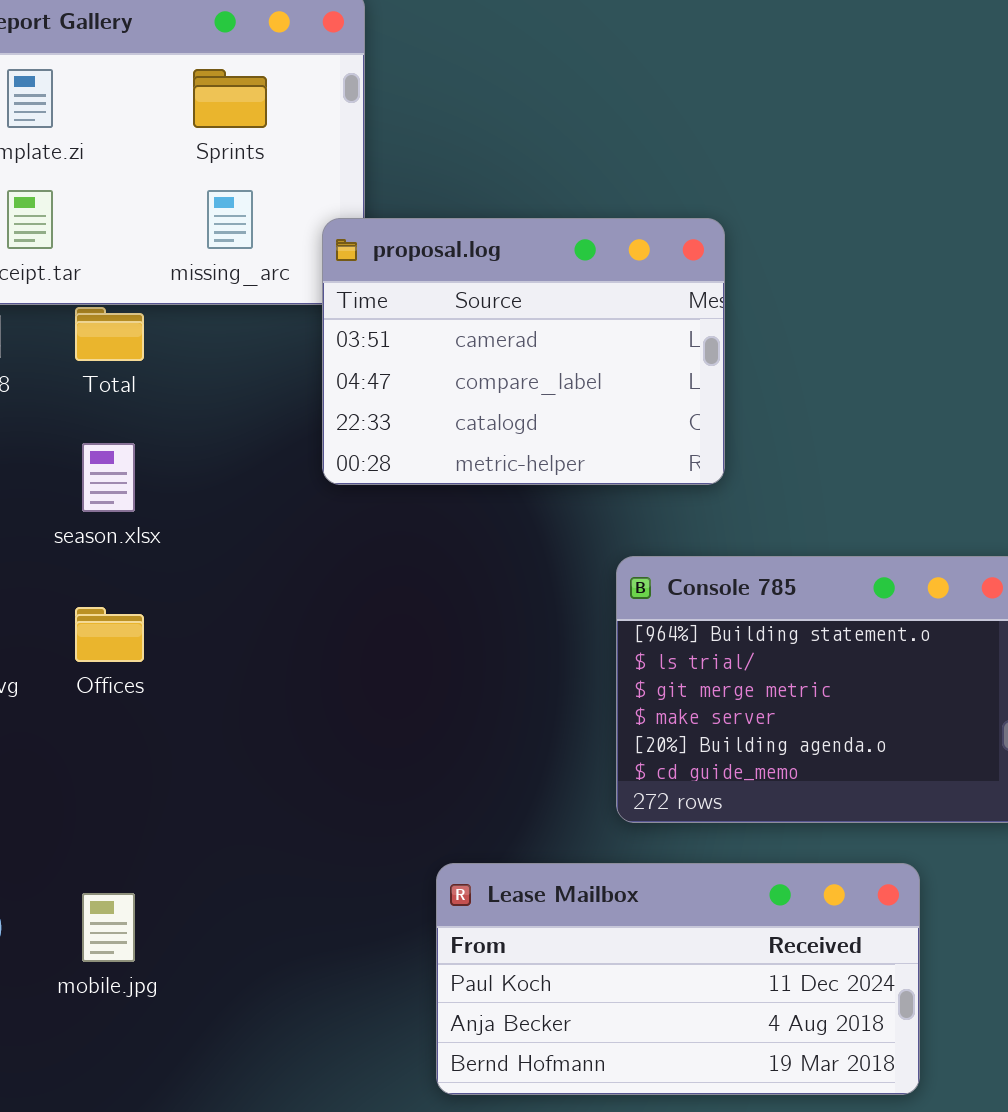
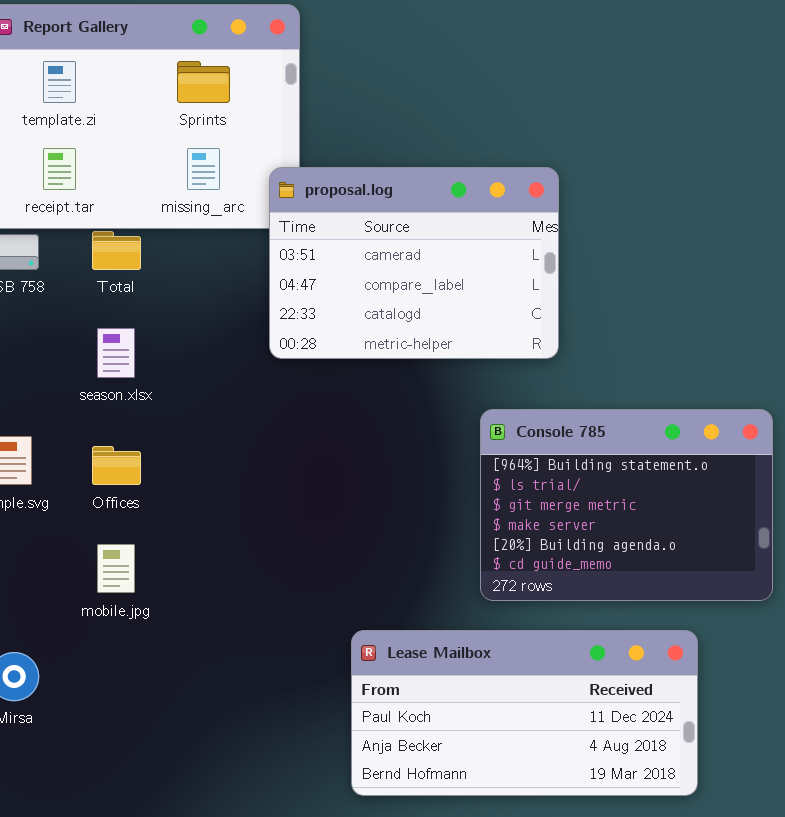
mobile.jpg: [82,893,135,962] -> [97,544,135,593], moved

